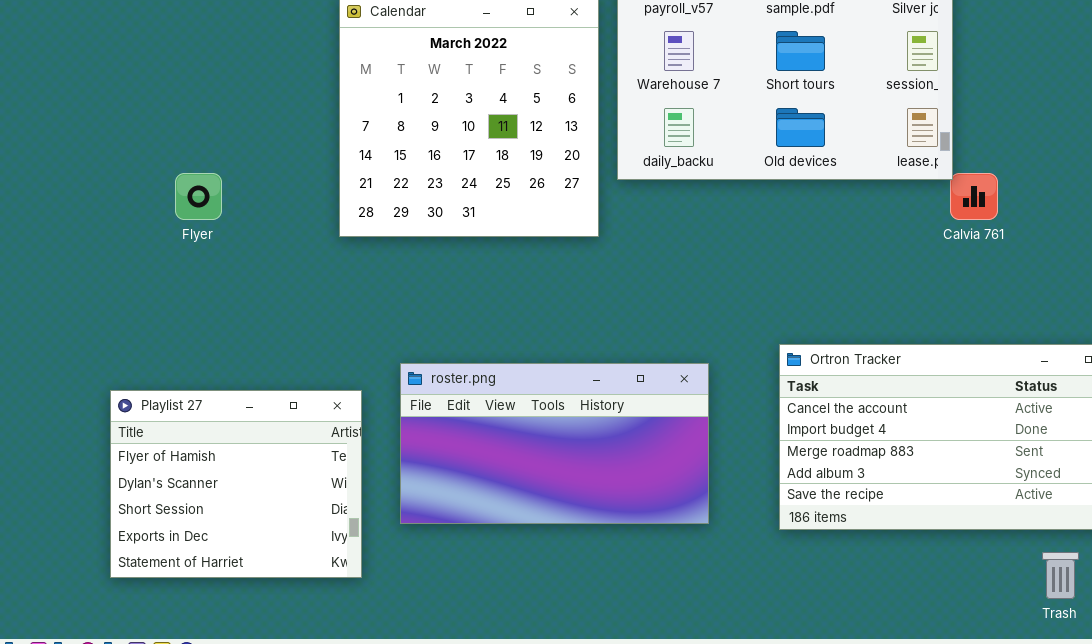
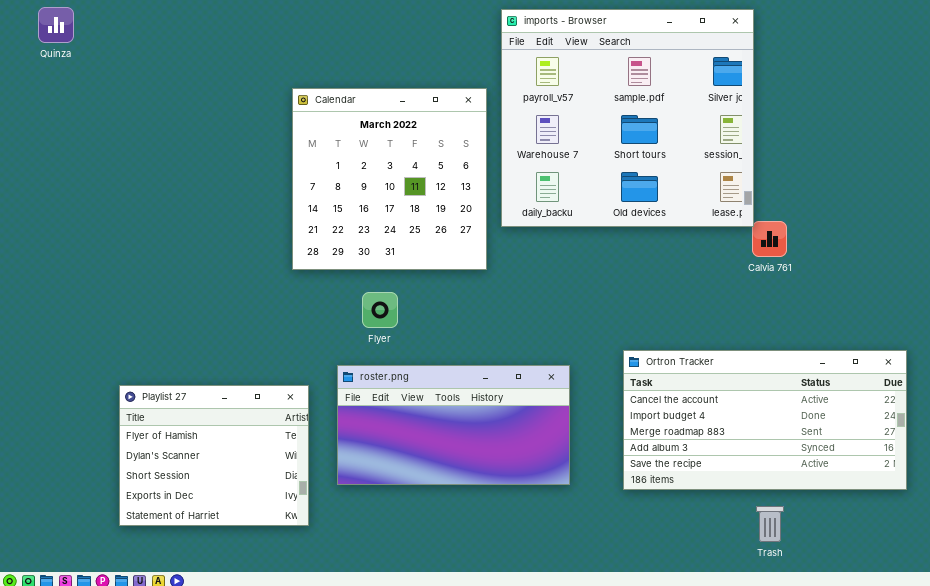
Flyer: [175,173,222,220] -> [362,292,398,328], moved
Trash: [1042,552,1079,599] -> [756,506,784,542], moved

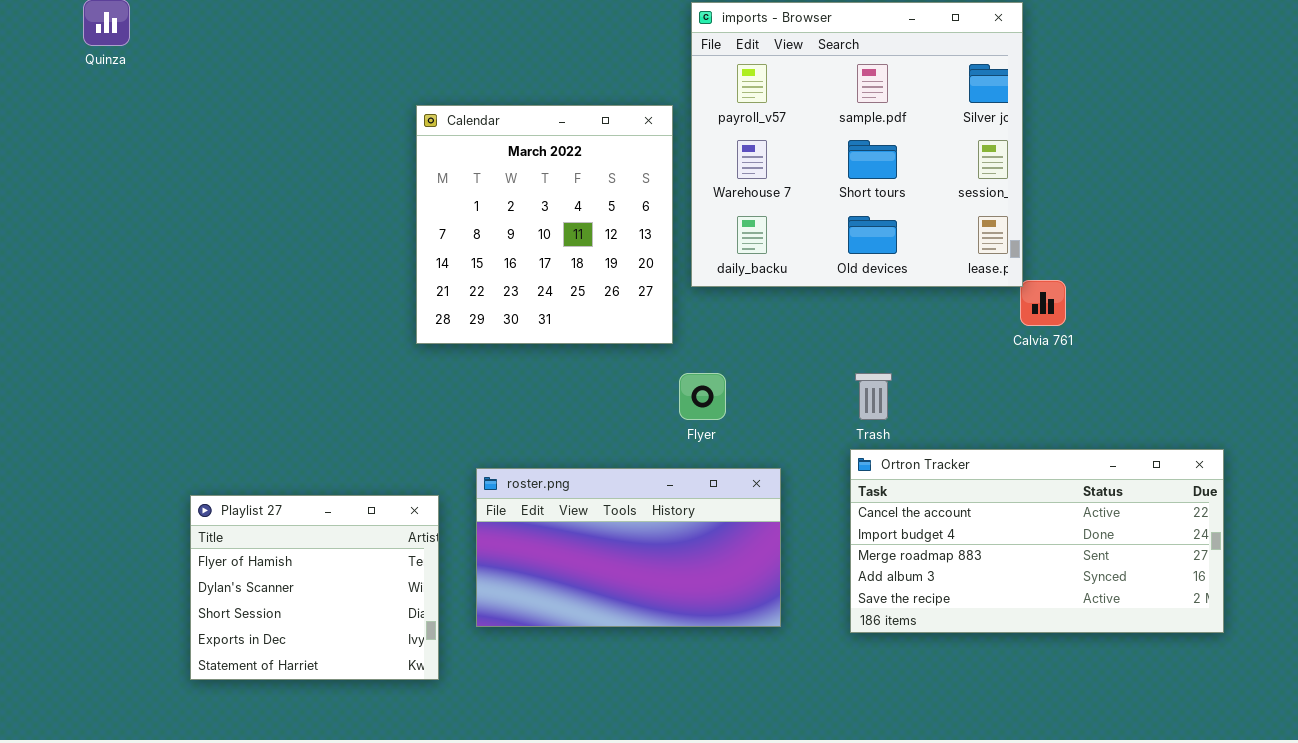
Flyer: [362,292,398,328] -> [679,373,726,420], moved
Trash: [756,506,784,542] -> [855,373,892,420], moved

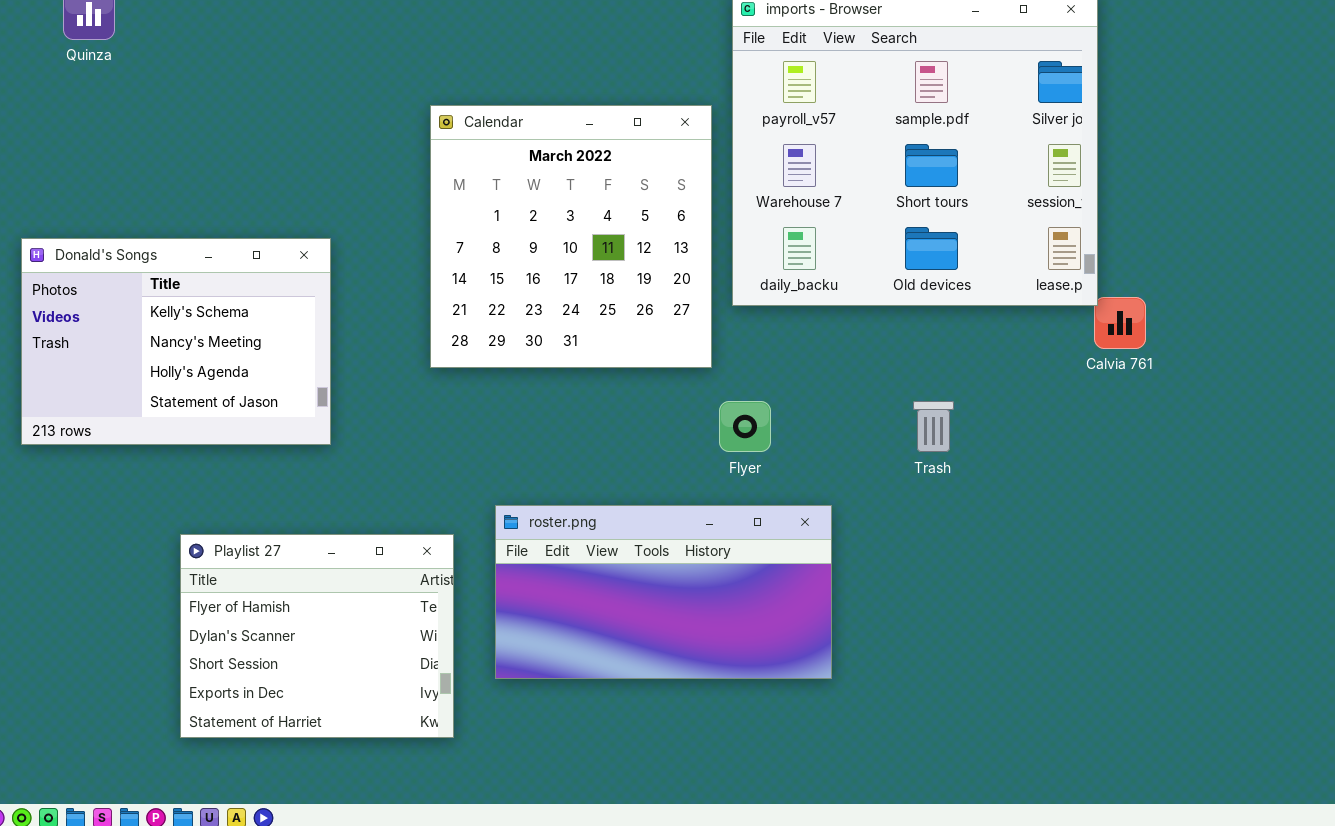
Donald's Songs: none -> [21,238,331,445], opened
Ortron Tracker: [850,449,1224,633] -> none, closed

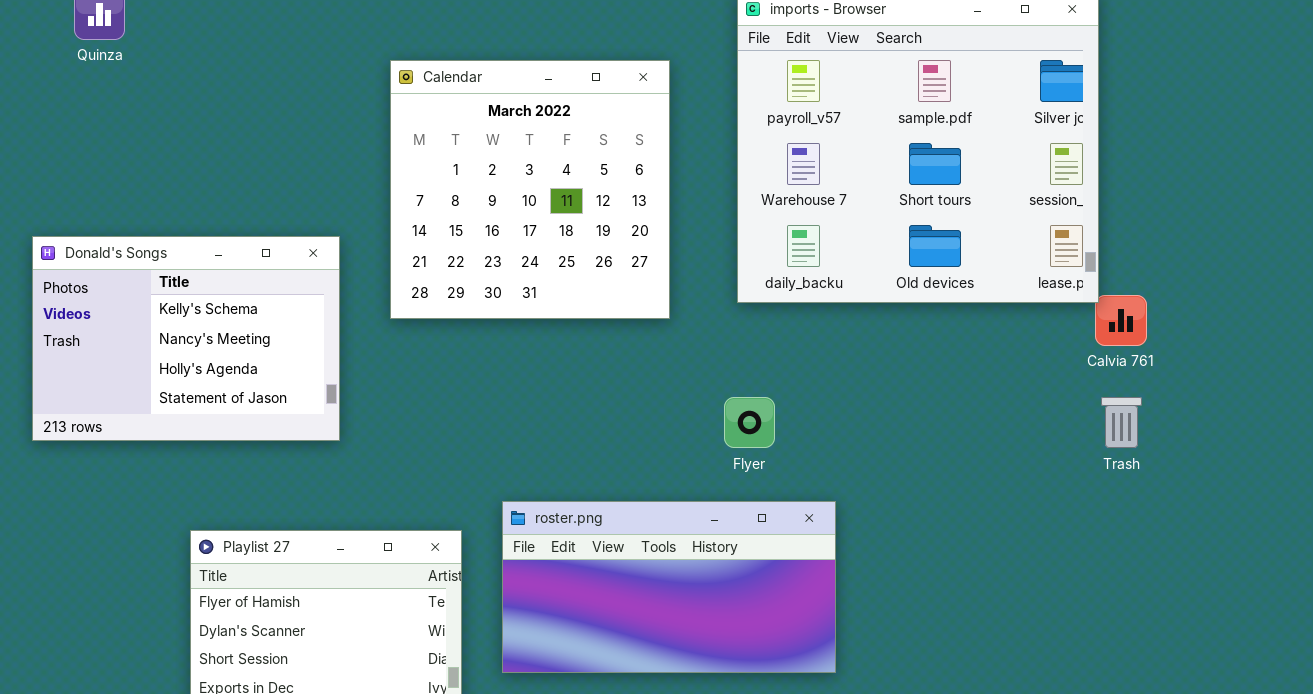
Calendar: [430,105,712,368] -> [390,60,670,319], moved
Trash: [913,401,954,452] -> [1101,397,1142,448], moved

